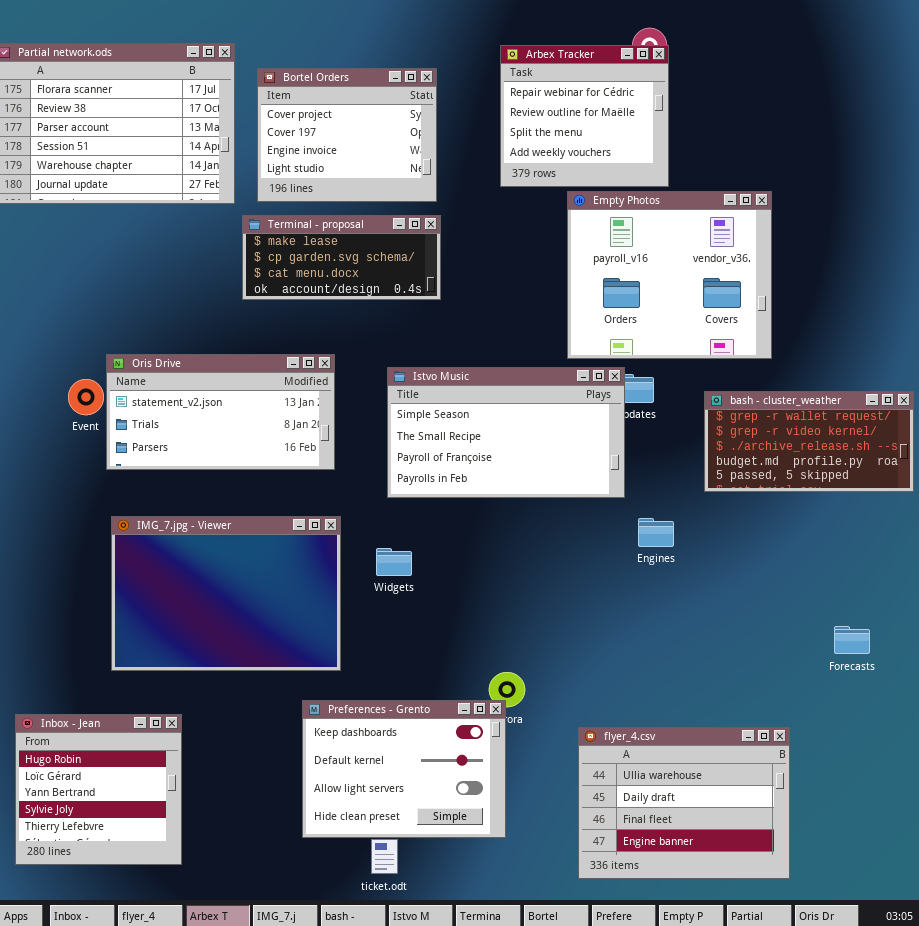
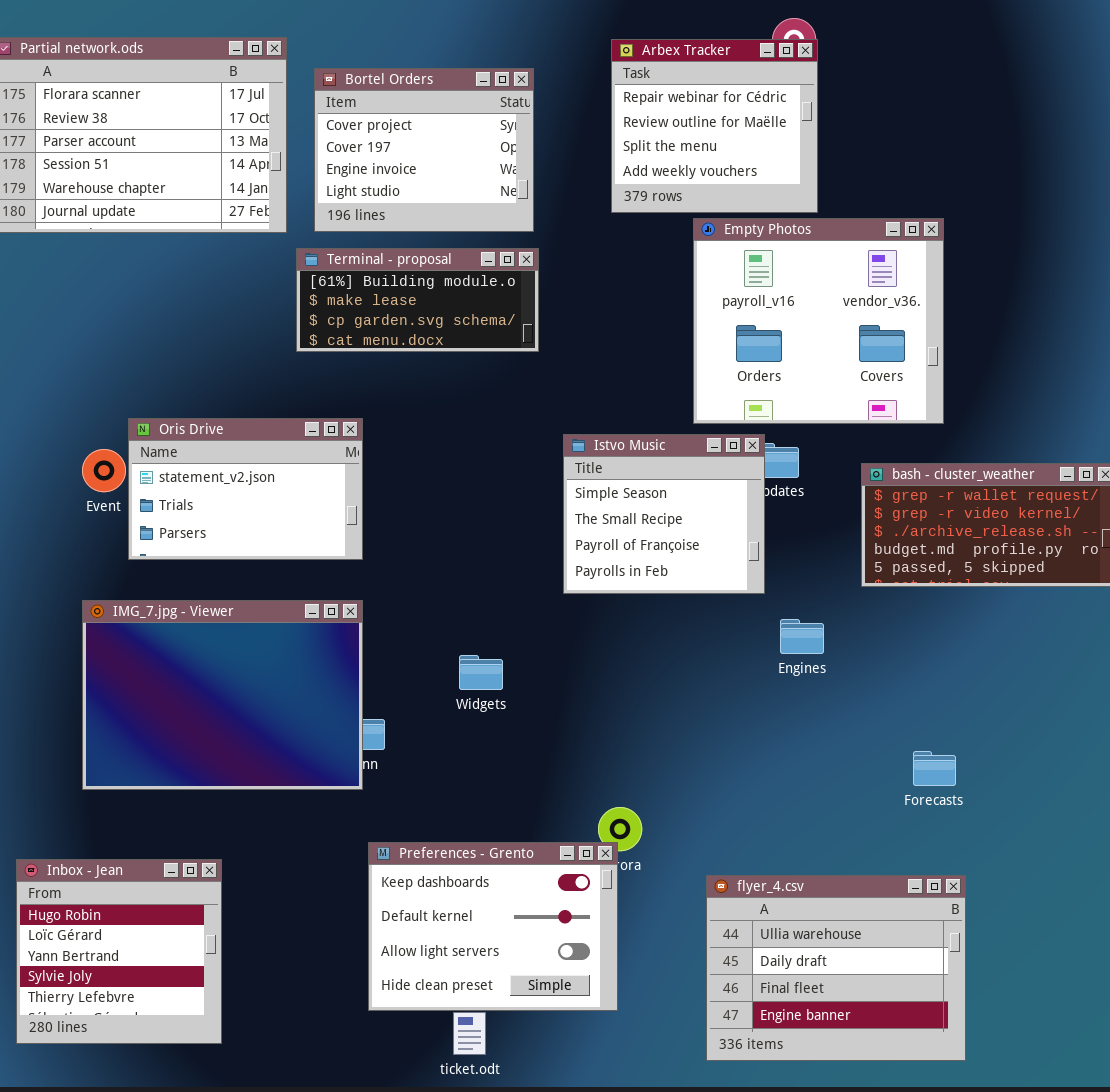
Terminal - proposal: [242,215,441,300] -> [296,248,539,352], scrolled up 1 row
Oris Drive: [106,354,335,470] -> [128,418,363,560], resized
Istvo Music: [387,367,625,498] -> [563,434,765,594], resized
IMG_7.jpg - Viewer: [111,516,341,671] -> [82,600,363,790], moved
Forecasts: [834,626,870,654] -> [913,751,956,786], moved

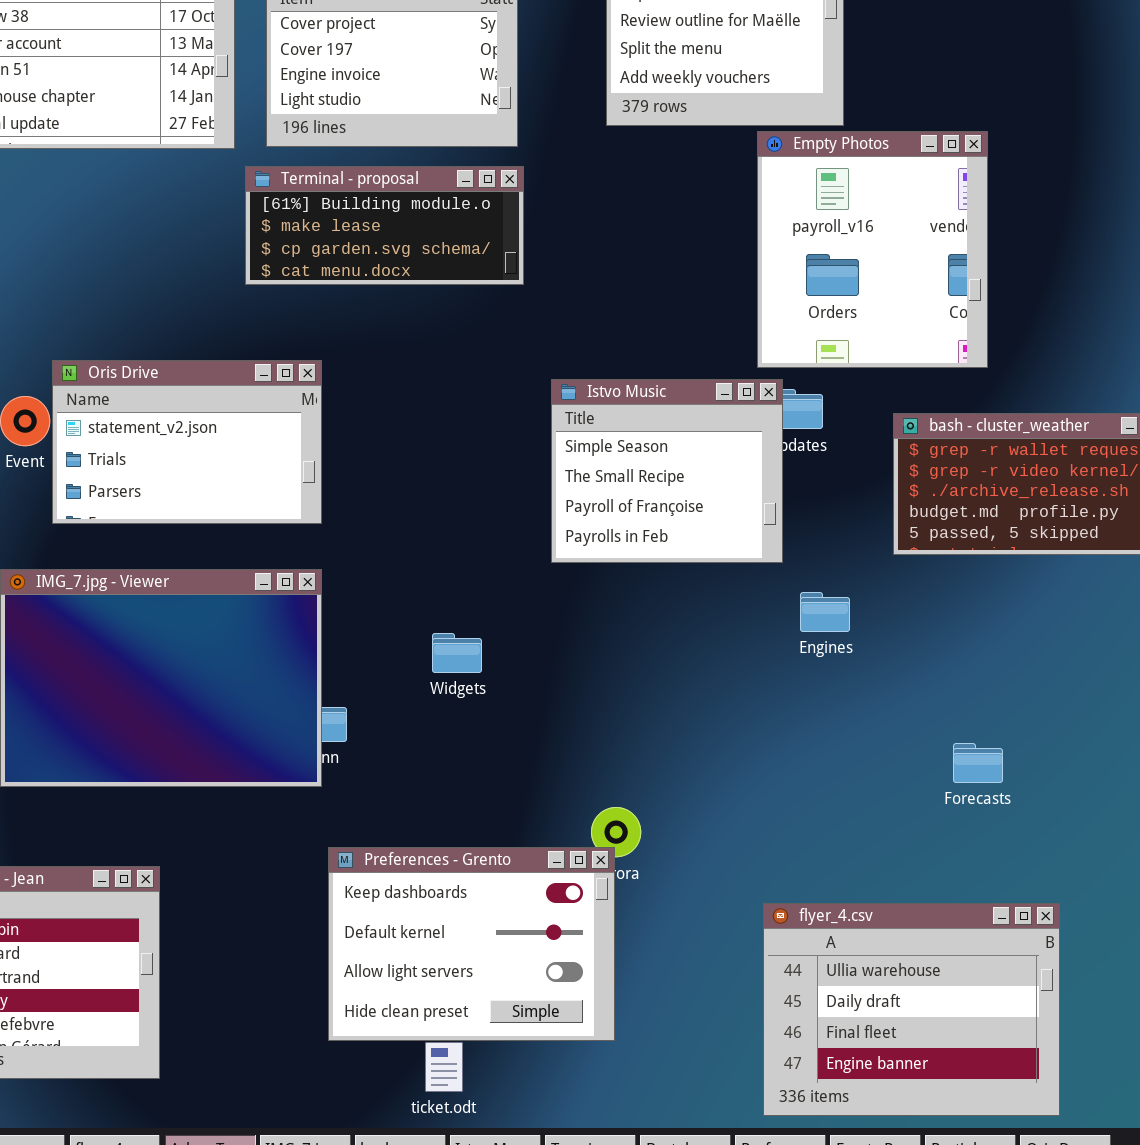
Empty Photos: [693,218,944,424] -> [757,131,988,368], resized
flyer_4.csv: [706,875,966,1061] -> [763,903,1060,1116], moved

